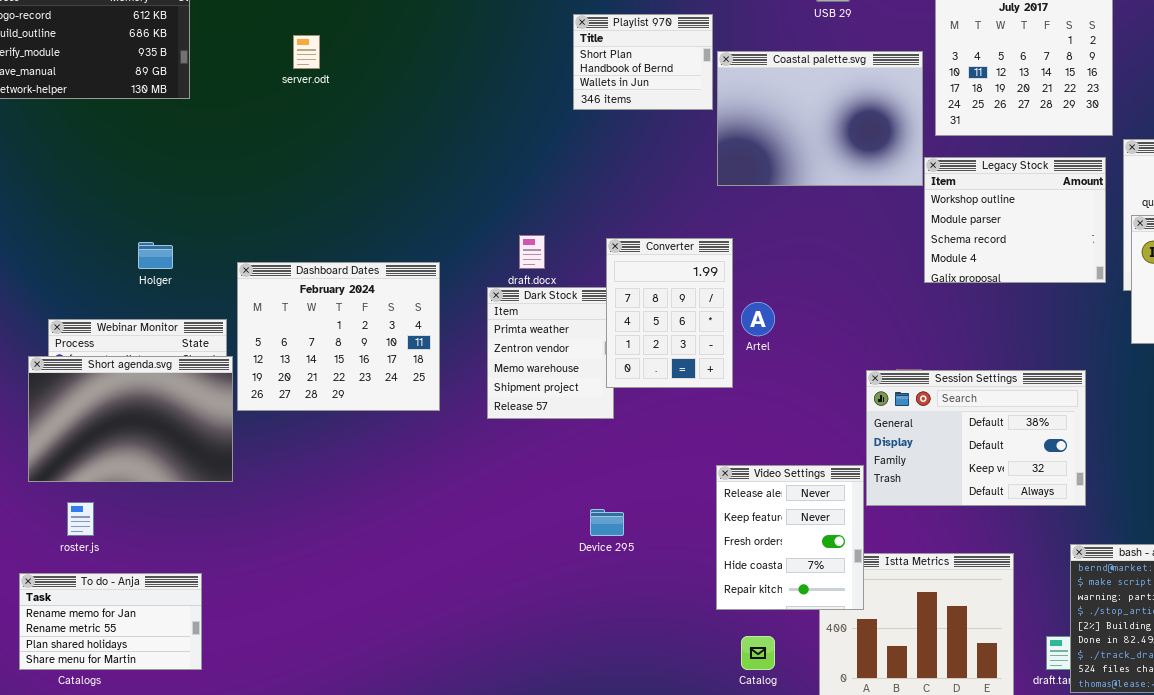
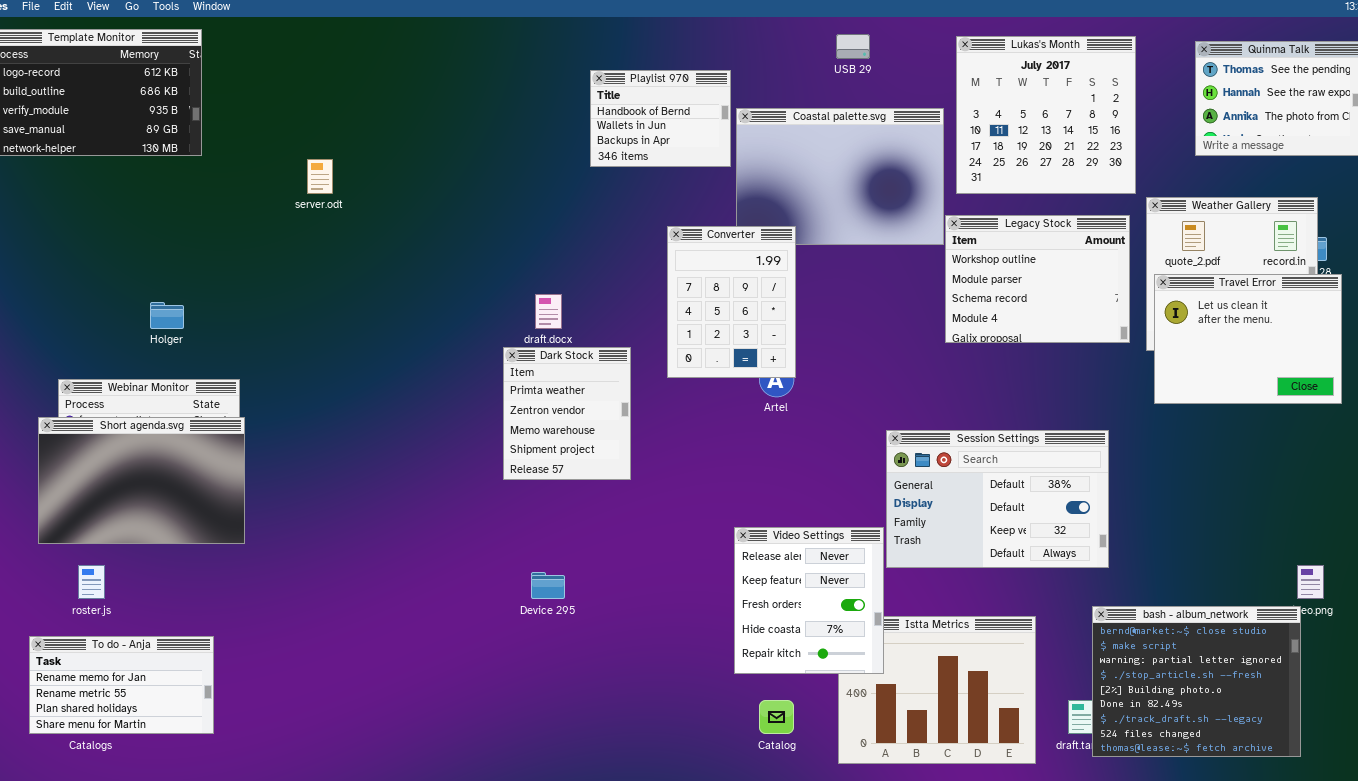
Playlist 970: [573,14,713,110] -> [590,70,731,167], scrolled down 1 row
server.odt: [293,35,320,69] -> [307,159,333,194], moved
Converter: [606,238,733,388] -> [667,226,796,378], moved
Dashboard Dates: [237,262,440,411] -> none, closed
Device 295: [590,509,624,536] -> [531,572,565,599], moved

